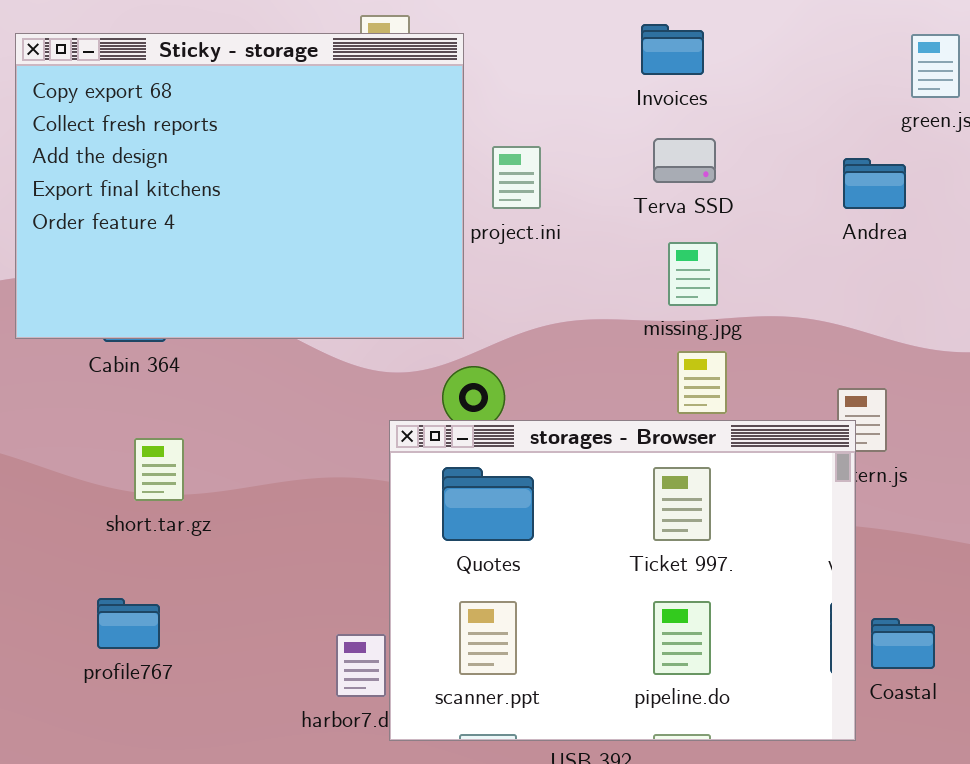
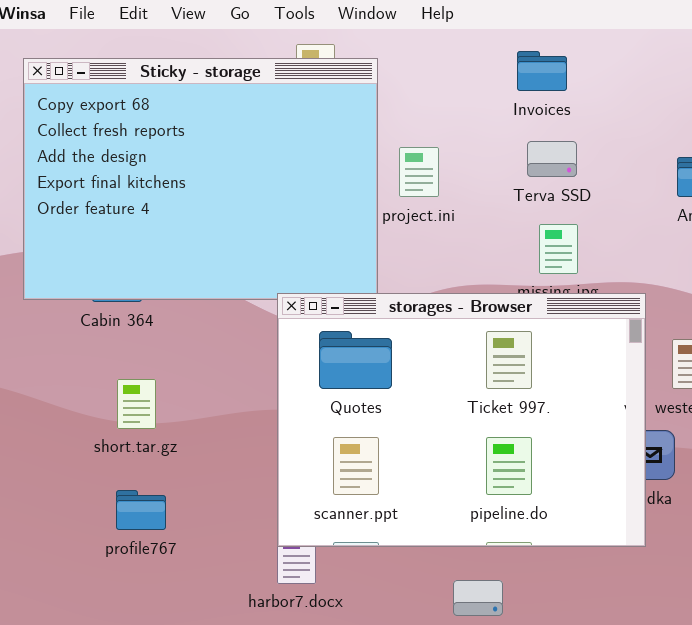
storages - Browser: [389,420,856,741] -> [277,293,646,547], moved
profile767: [97,598,160,649] -> [116,490,166,530], moved

